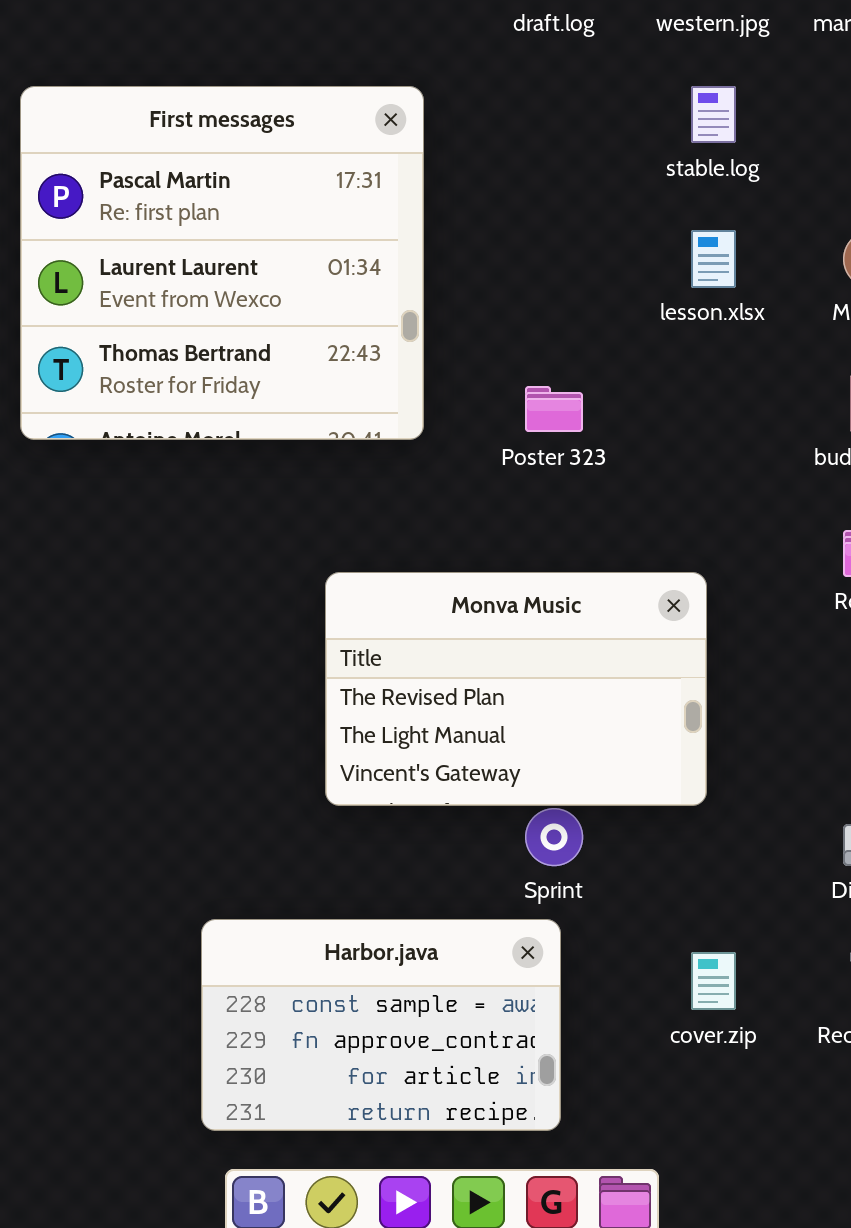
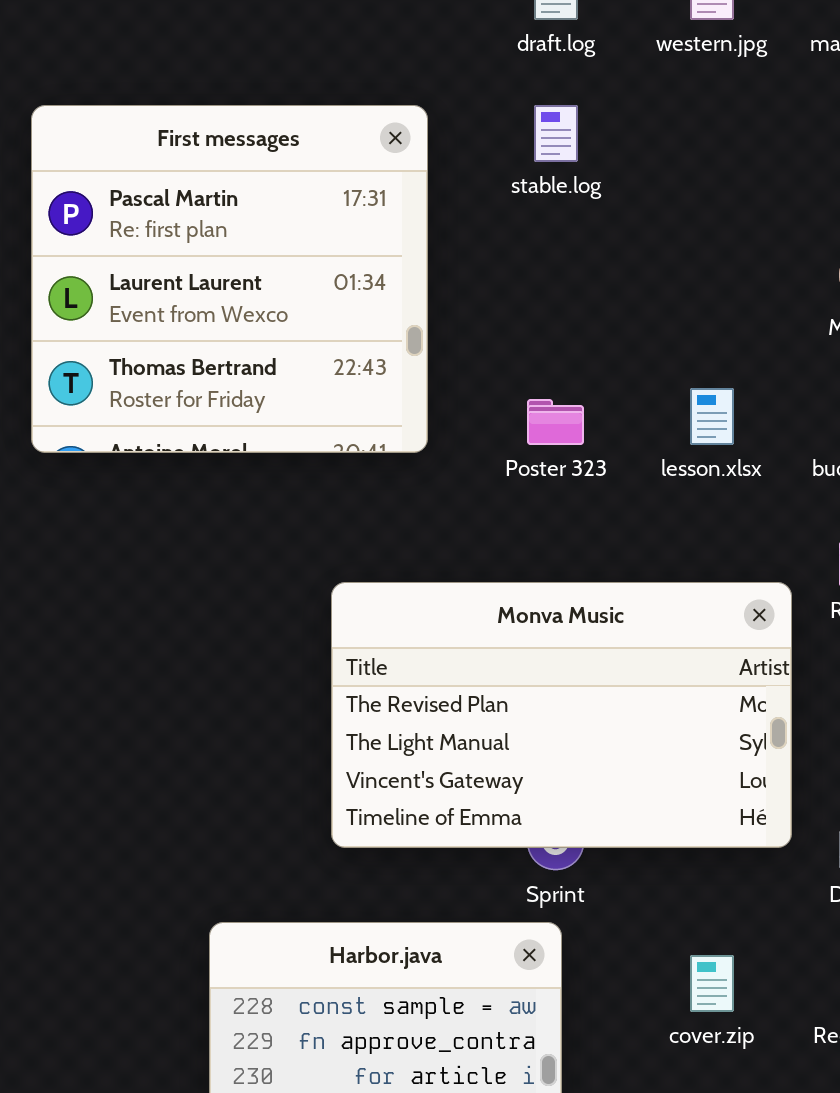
stable.log: [691,86,736,143] -> [534,105,578,162], moved
lesson.xlsx: [691,230,736,288] -> [690,388,734,445], moved
Monva Music: [325,572,707,806] -> [331,582,792,848], resized

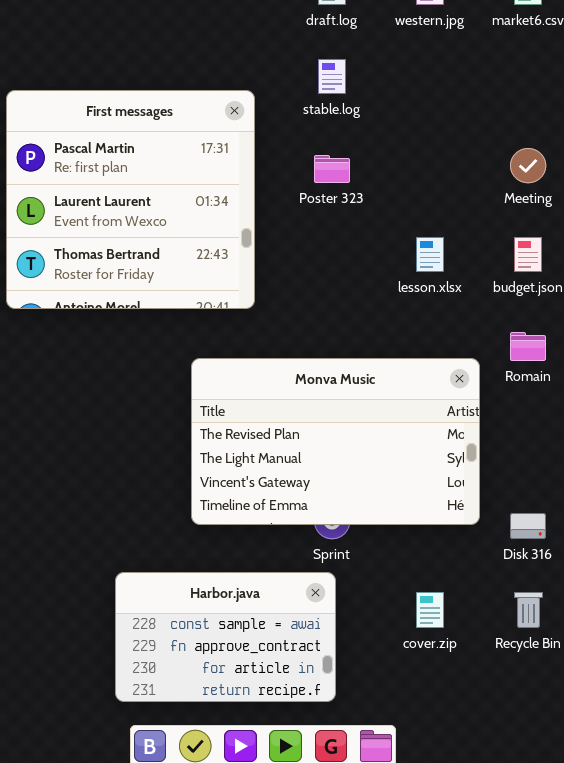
First messages: [31,105,428,453] -> [6,90,255,309], moved
Poster 323: [527,399,584,445] -> [314,155,350,183], moved

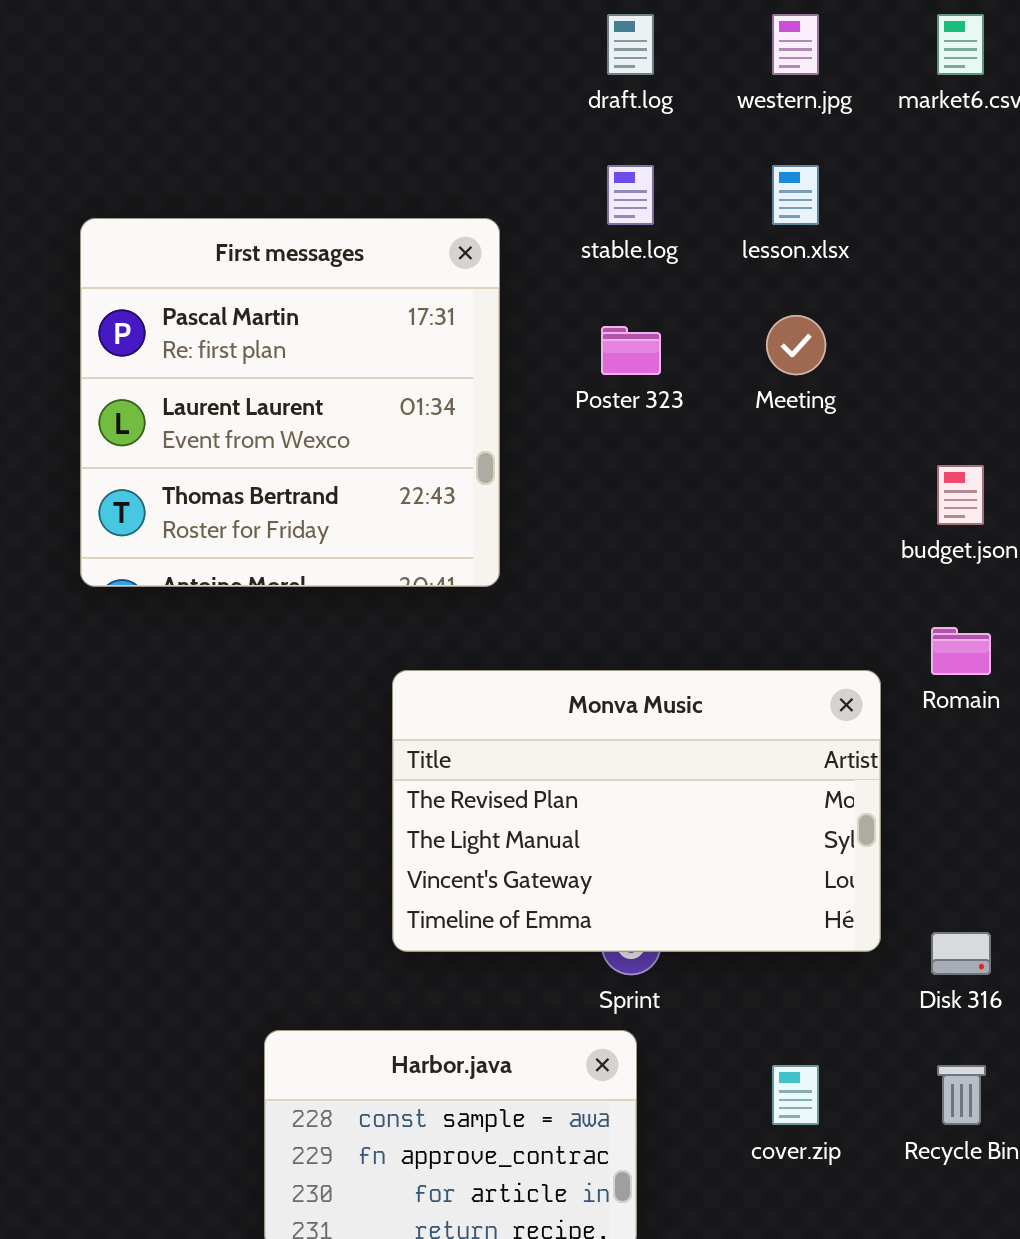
Meeting: [510,148,546,183] -> [766,315,826,375], moved
lesson.xlsx: [416,237,444,272] -> [772,165,819,225], moved

